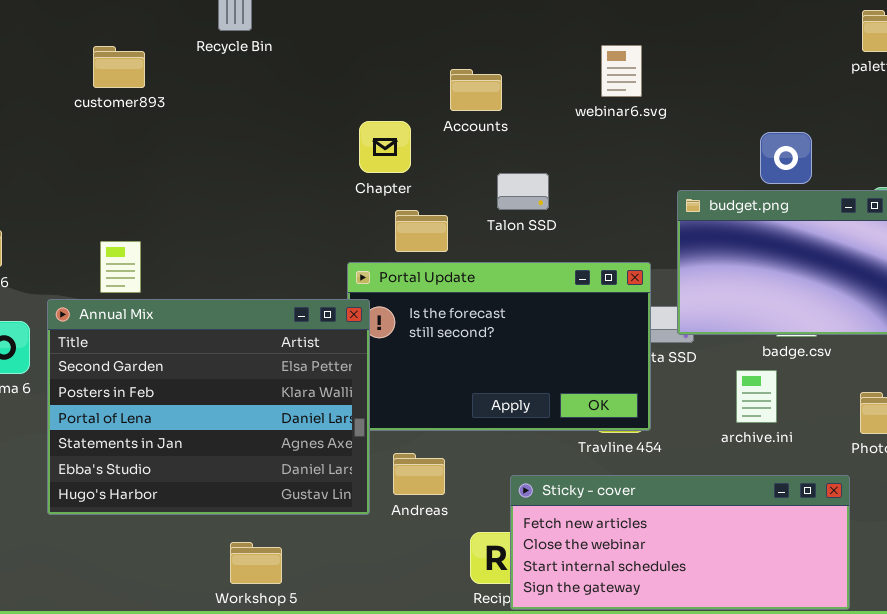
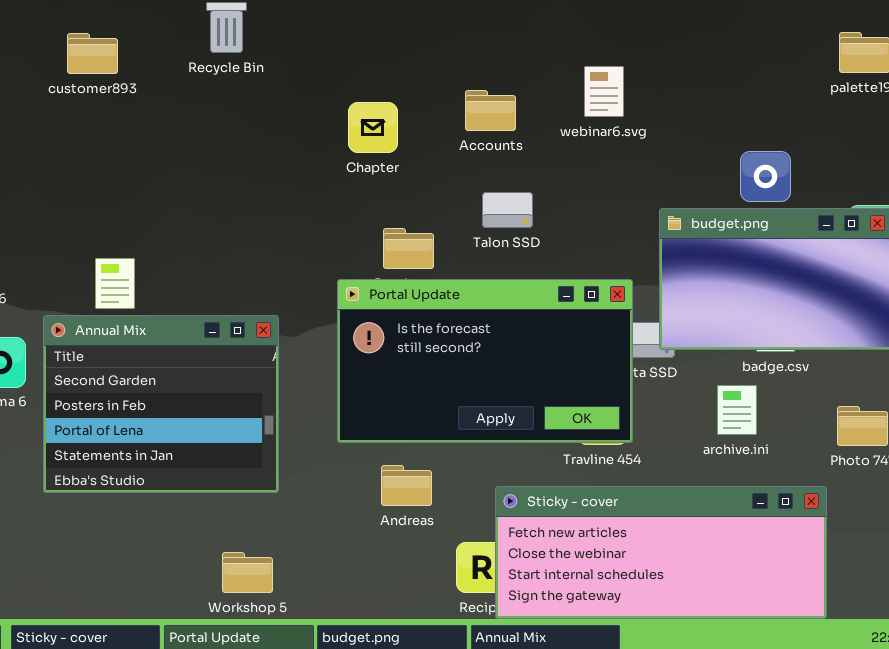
customer893: [93,46,145,88] -> [67,33,118,74], moved
Accounts: [450,69,502,111] -> [465,90,516,131], moved
Chapter: [359,121,411,173] -> [348,102,398,153], moved
Annual Mix: [47,299,370,515] -> [43,315,279,493], resized

